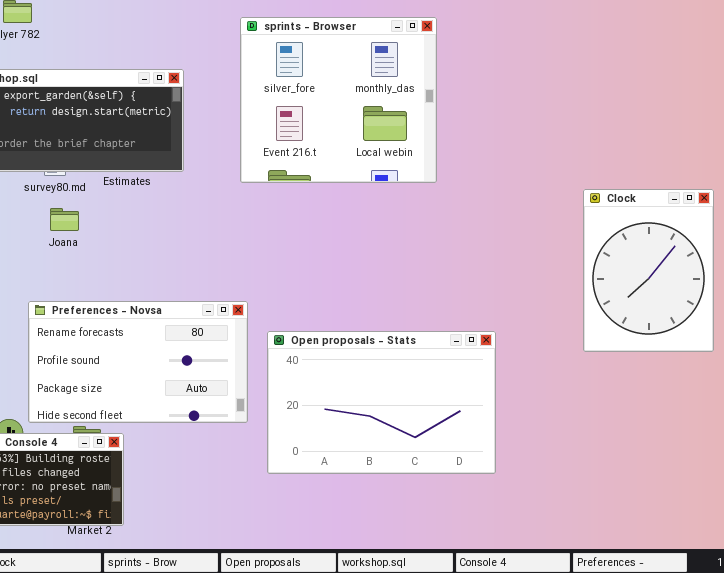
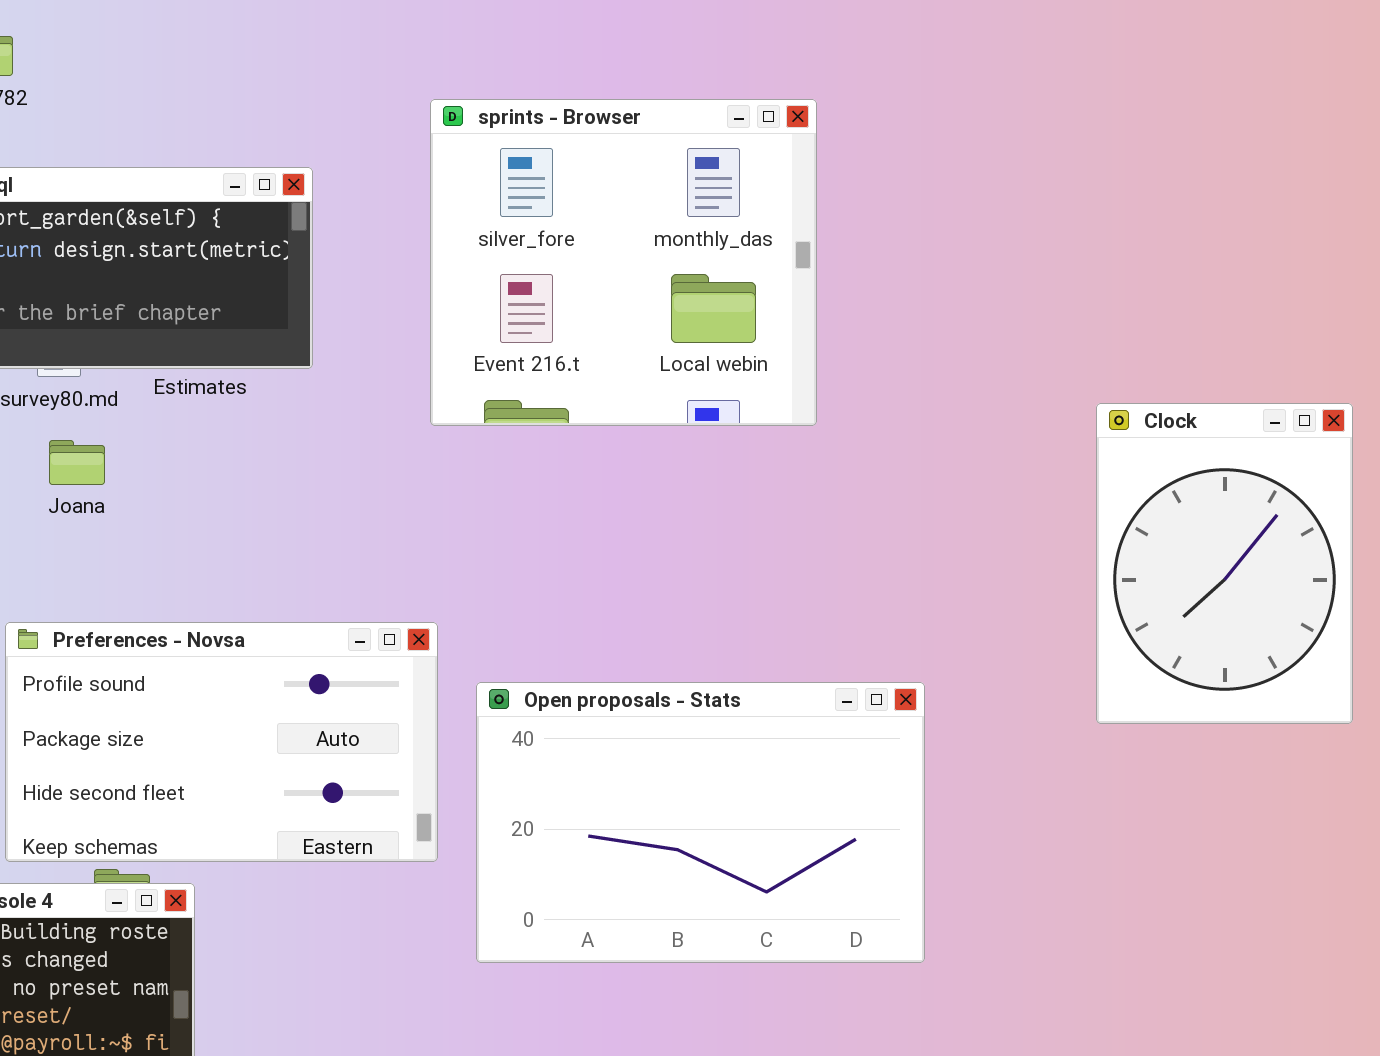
sprints - Browser: [240,17,437,183] -> [430,99,817,426], moved
Preferences - Novsa: [28,301,248,423] -> [5,622,438,862], scrolled down 1 row

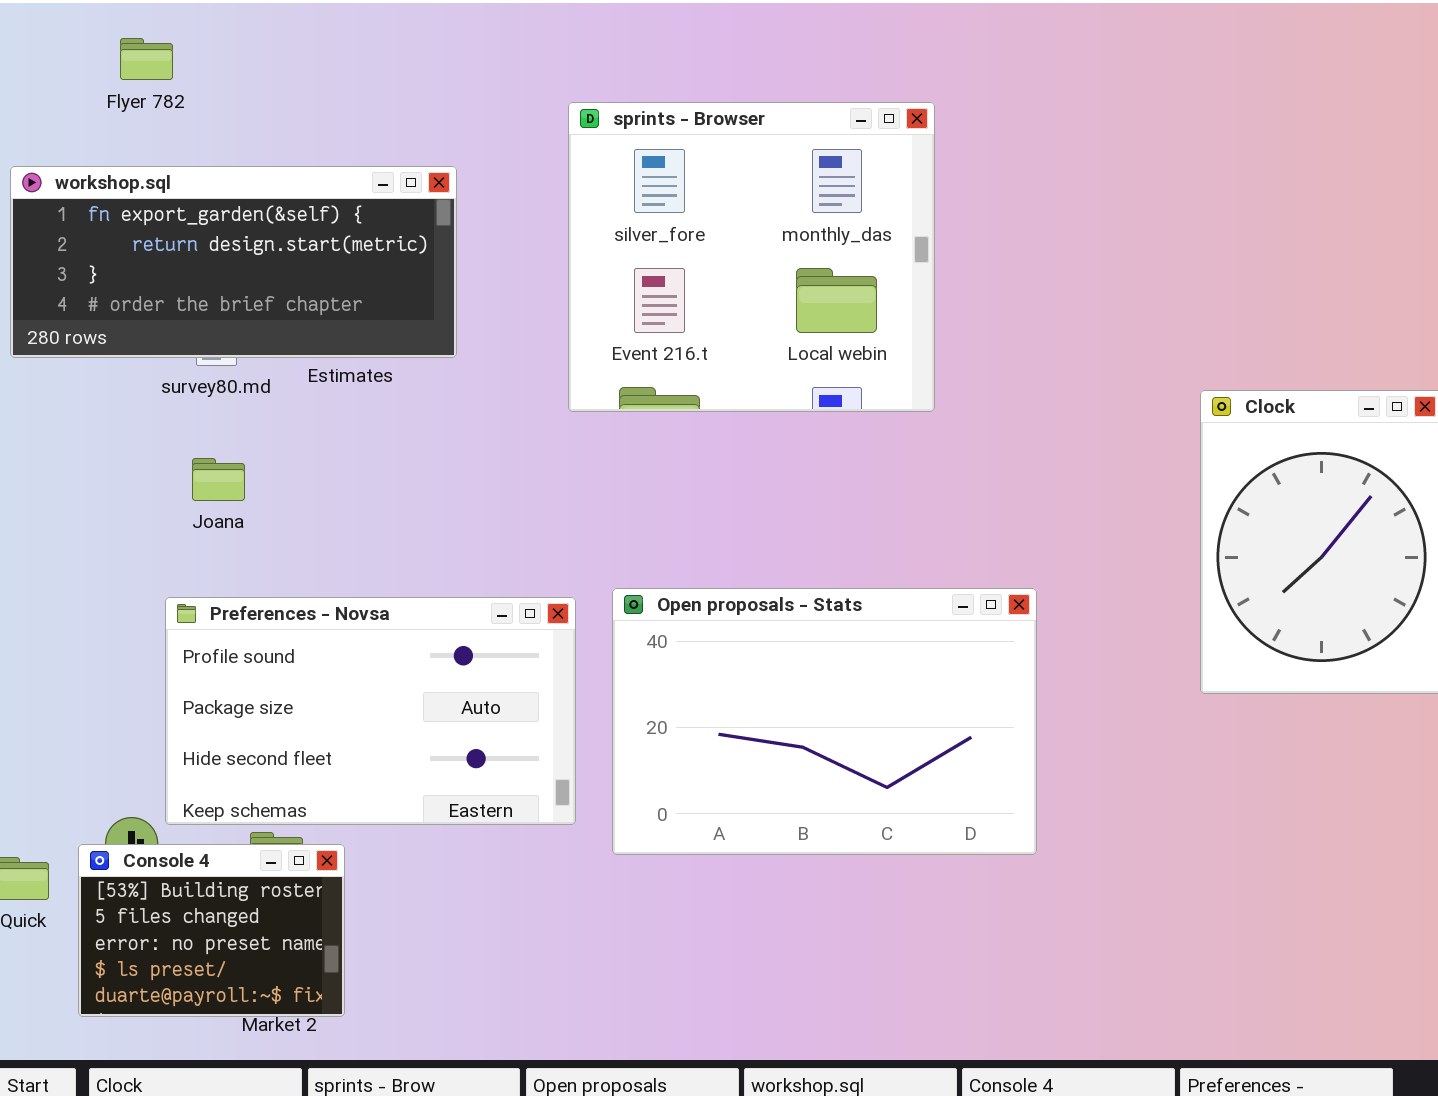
Joana: [49,440,105,485] -> [192,458,245,501], moved
Open proposals - Stats: [476,682,925,963] -> [612,588,1037,855], moved

